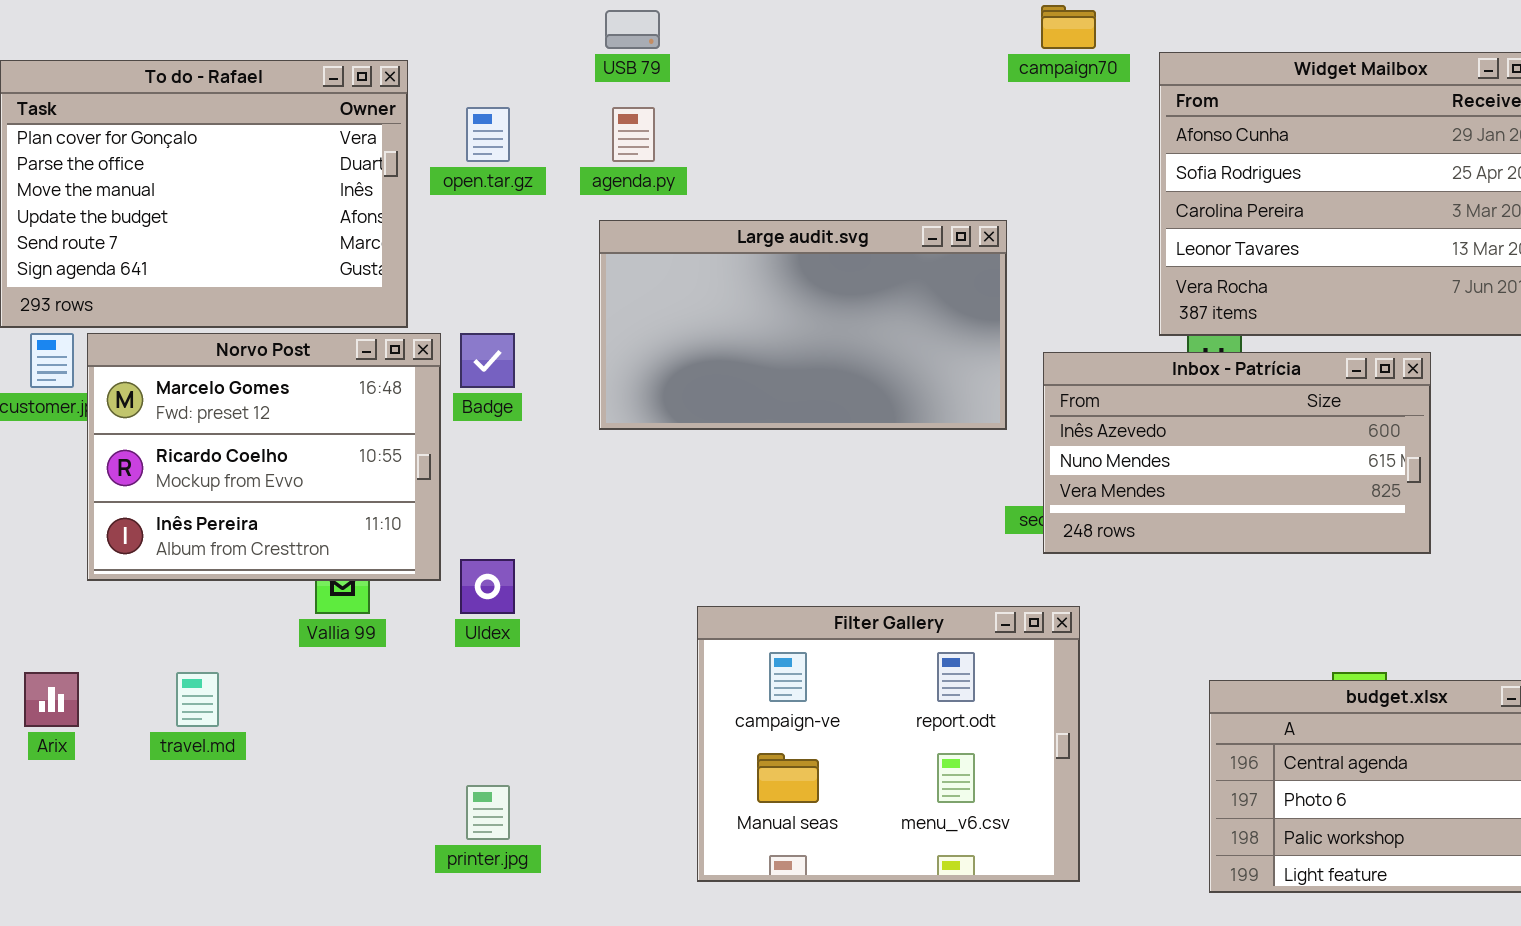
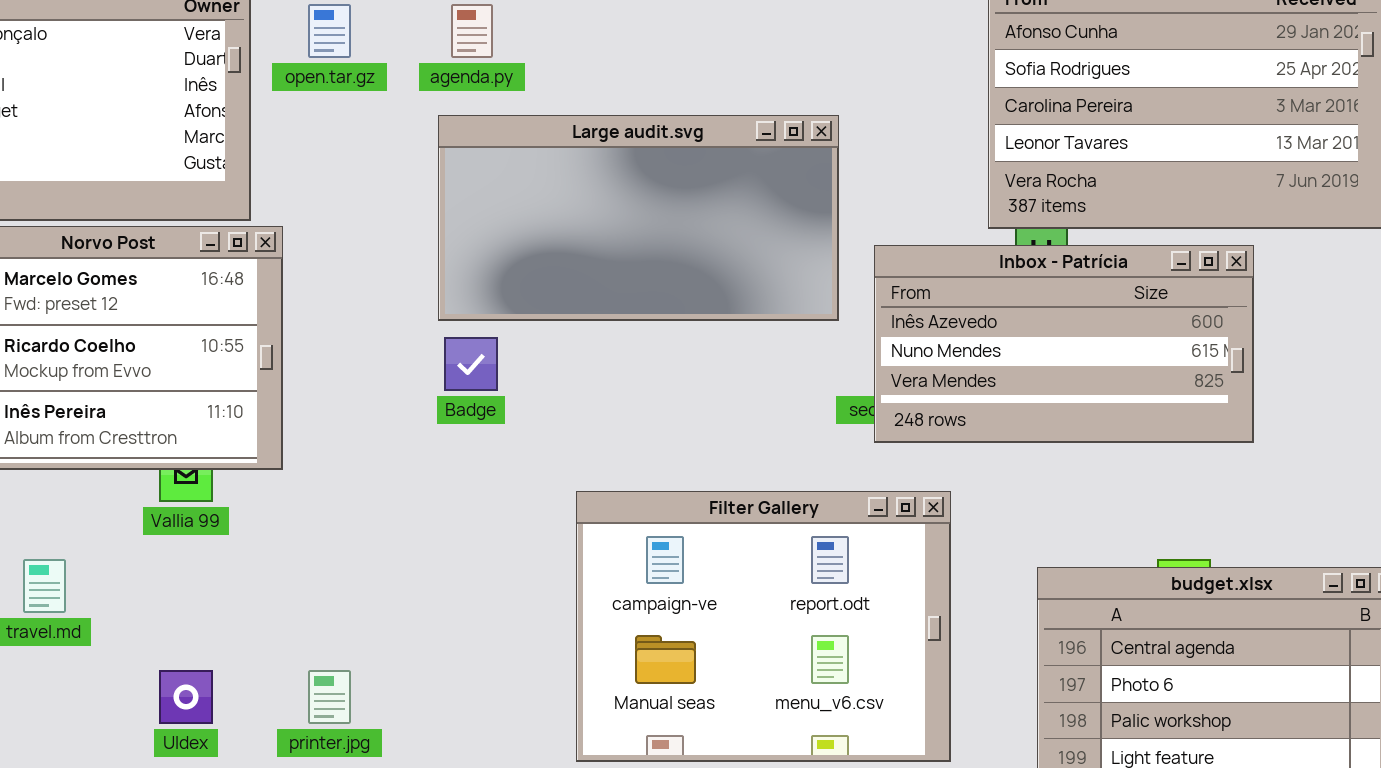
Badge: [460,333,515,388] -> [444,337,498,391], moved
Uldex: [460,559,515,614] -> [159,670,213,724], moved
Filter Gallery: [697,606,1080,882] -> [576,491,951,762], moved

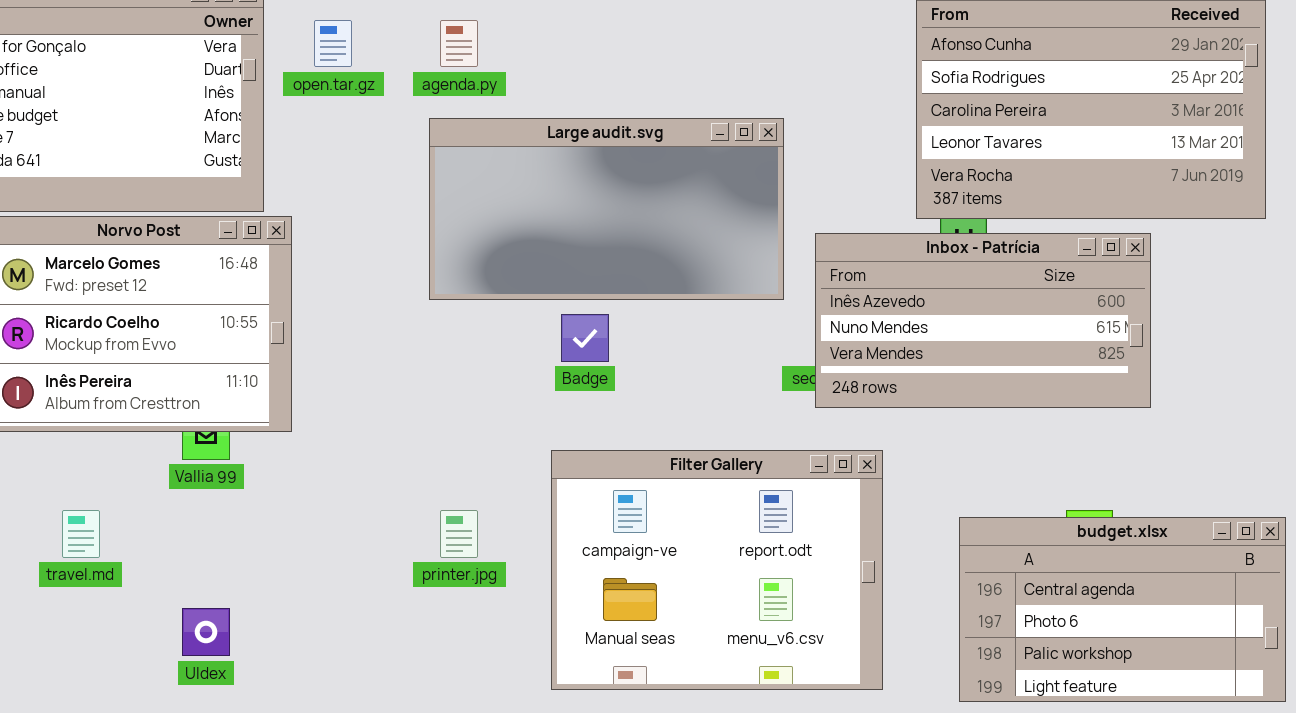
Badge: [444,337,498,391] -> [561,314,609,362], moved
printer.jpg: [308,670,351,724] -> [440,510,478,558], moved

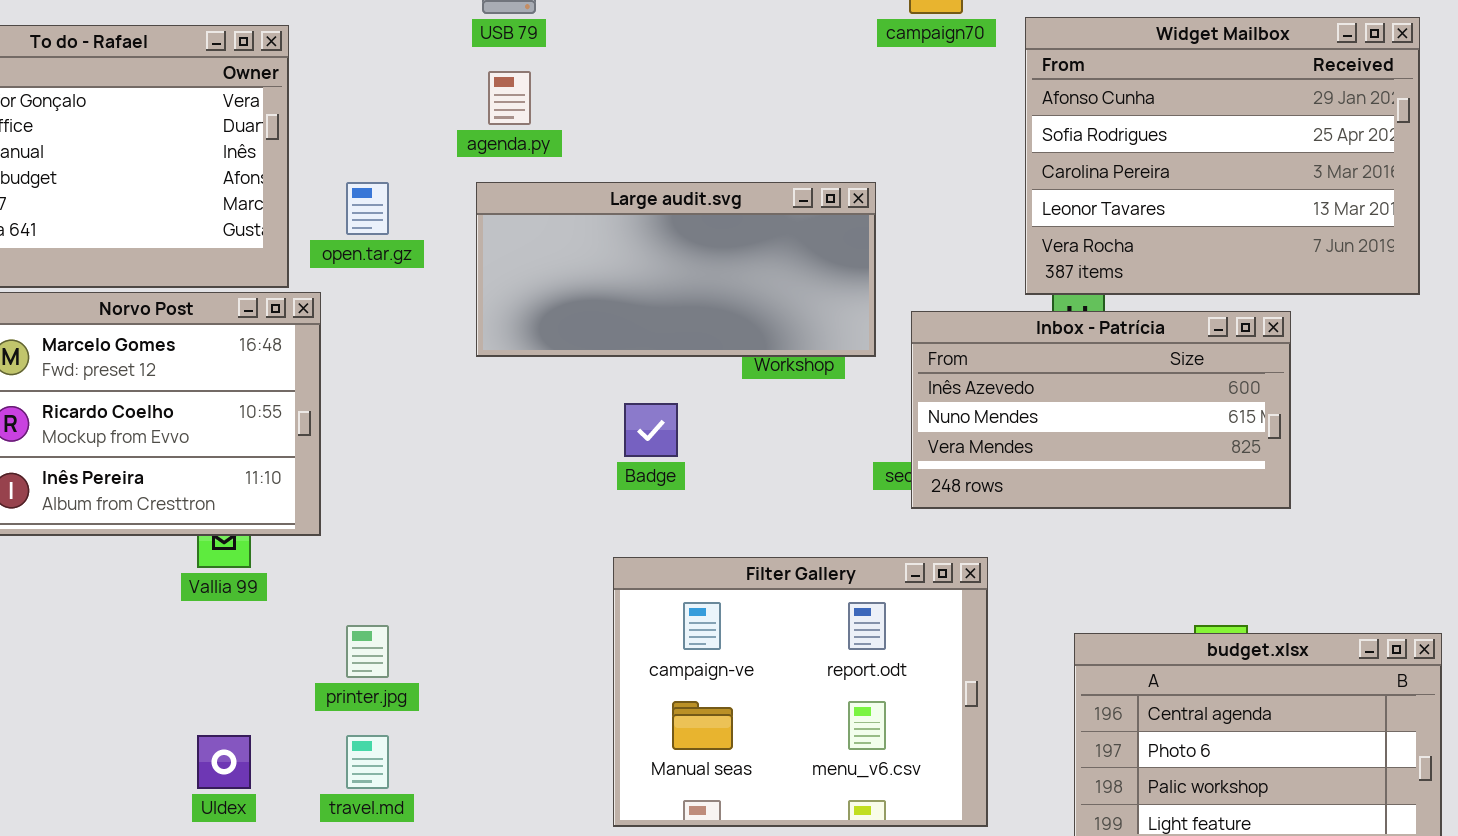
open.tar.gz: [314,20,352,67] -> [346,182,389,235], moved
Large audit.svg: [429,118,784,300] -> [476,182,876,357], resized
travel.md: [62,510,100,558] -> [346,735,389,789], moved
printer.jpg: [440,510,478,558] -> [346,625,389,678], moved

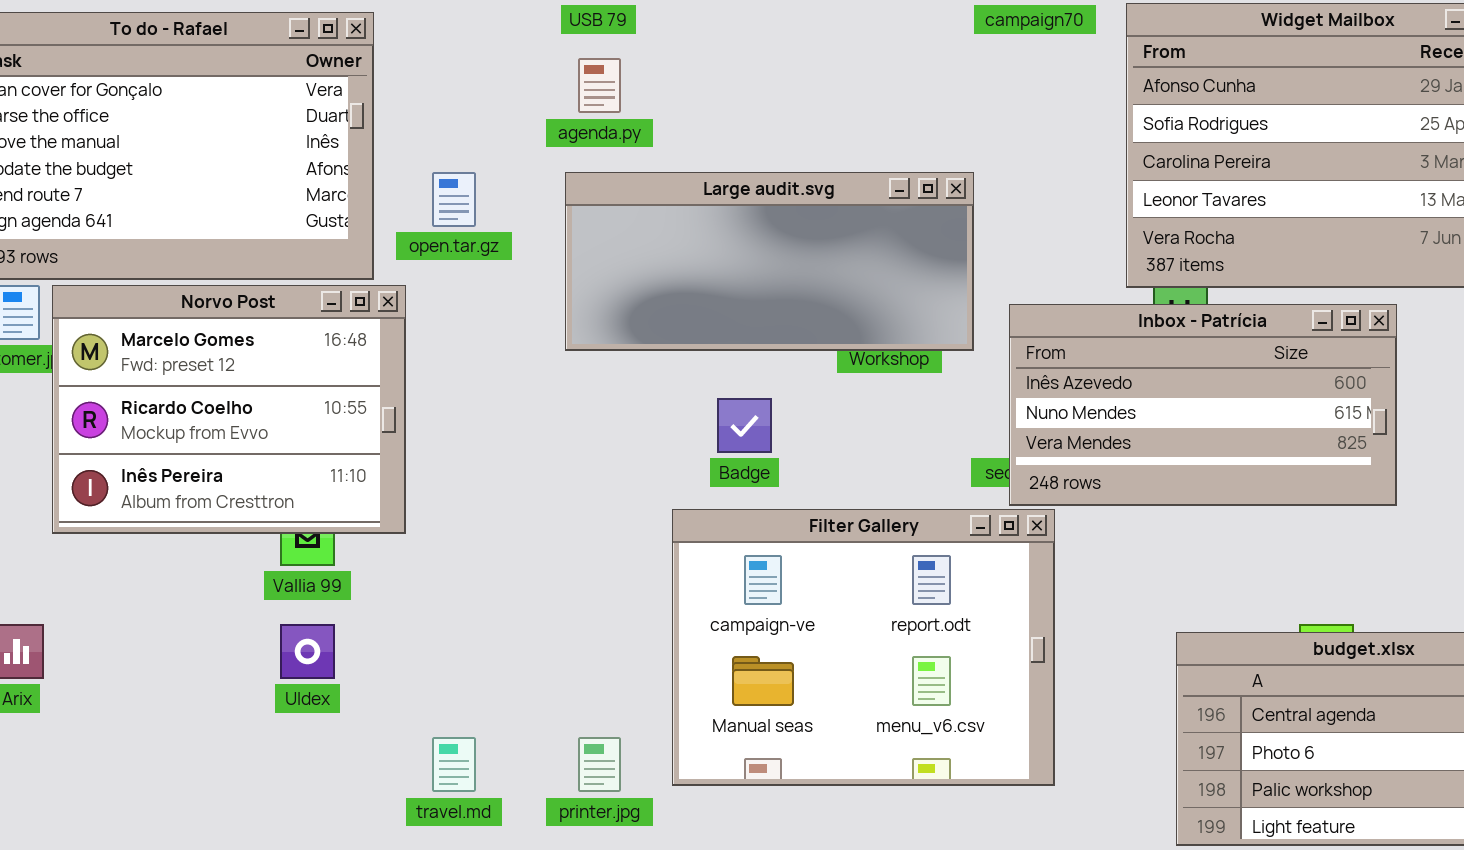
Filter Gallery: [613,557,988,827] -> [672,509,1055,786], moved
printer.jpg: [346,625,389,678] -> [578,737,621,792], moved
Uldex: [197,735,251,789] -> [280,624,335,679], moved

